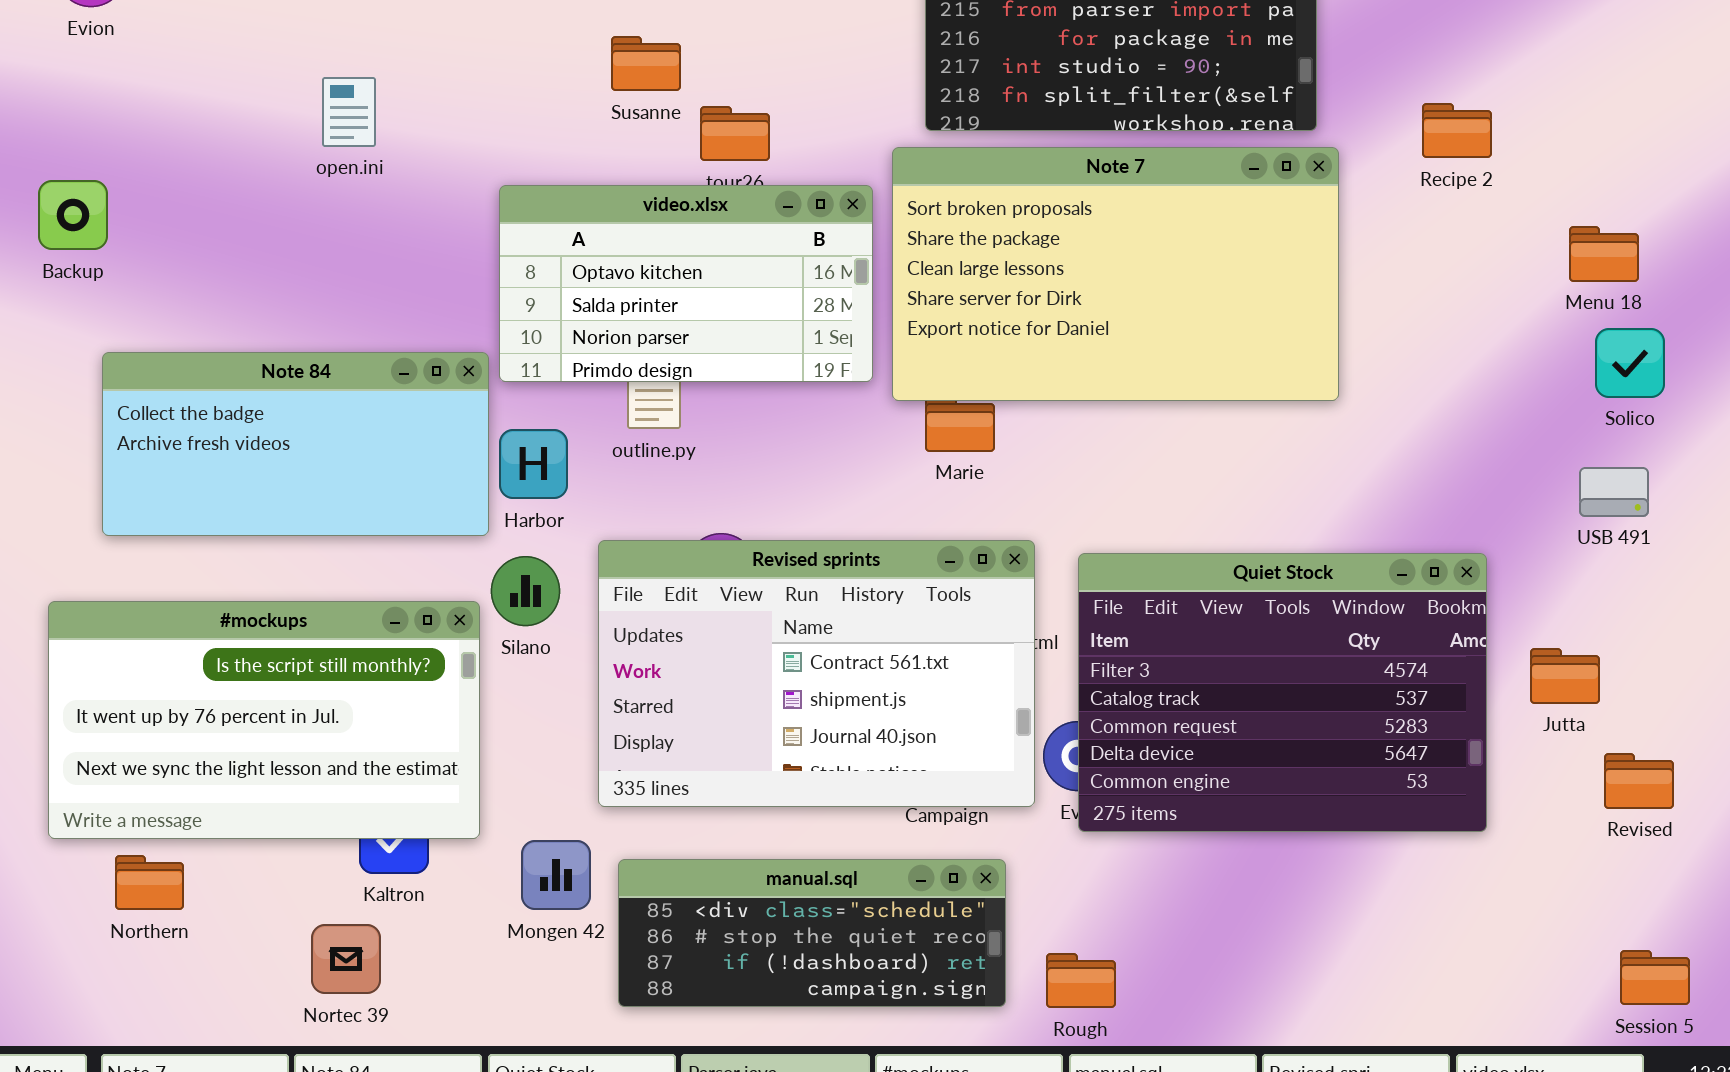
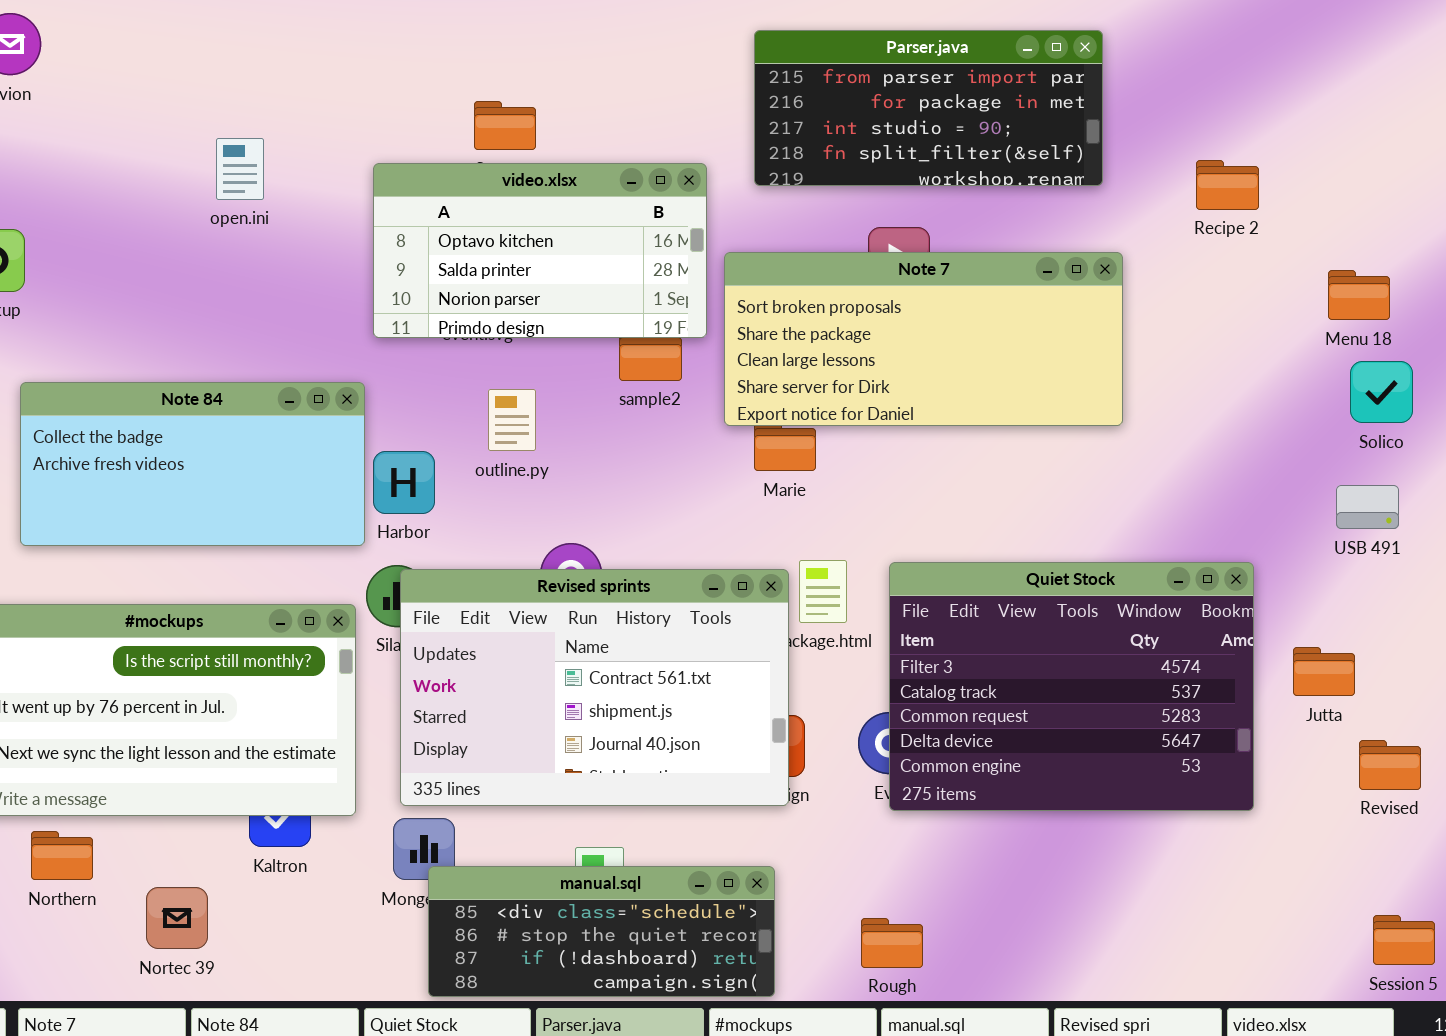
Note 7: [892,147,1339,401] -> [724,252,1123,426], resized
video.xlsx: [499,185,873,382] -> [373,163,707,338], moved
Revised sprints: [598,540,1035,807] -> [400,569,789,806], moved
manual.sql: [618,859,1006,1007] -> [428,866,775,997], moved
Nortec 39: [311,924,381,994] -> [146,887,208,949], moved

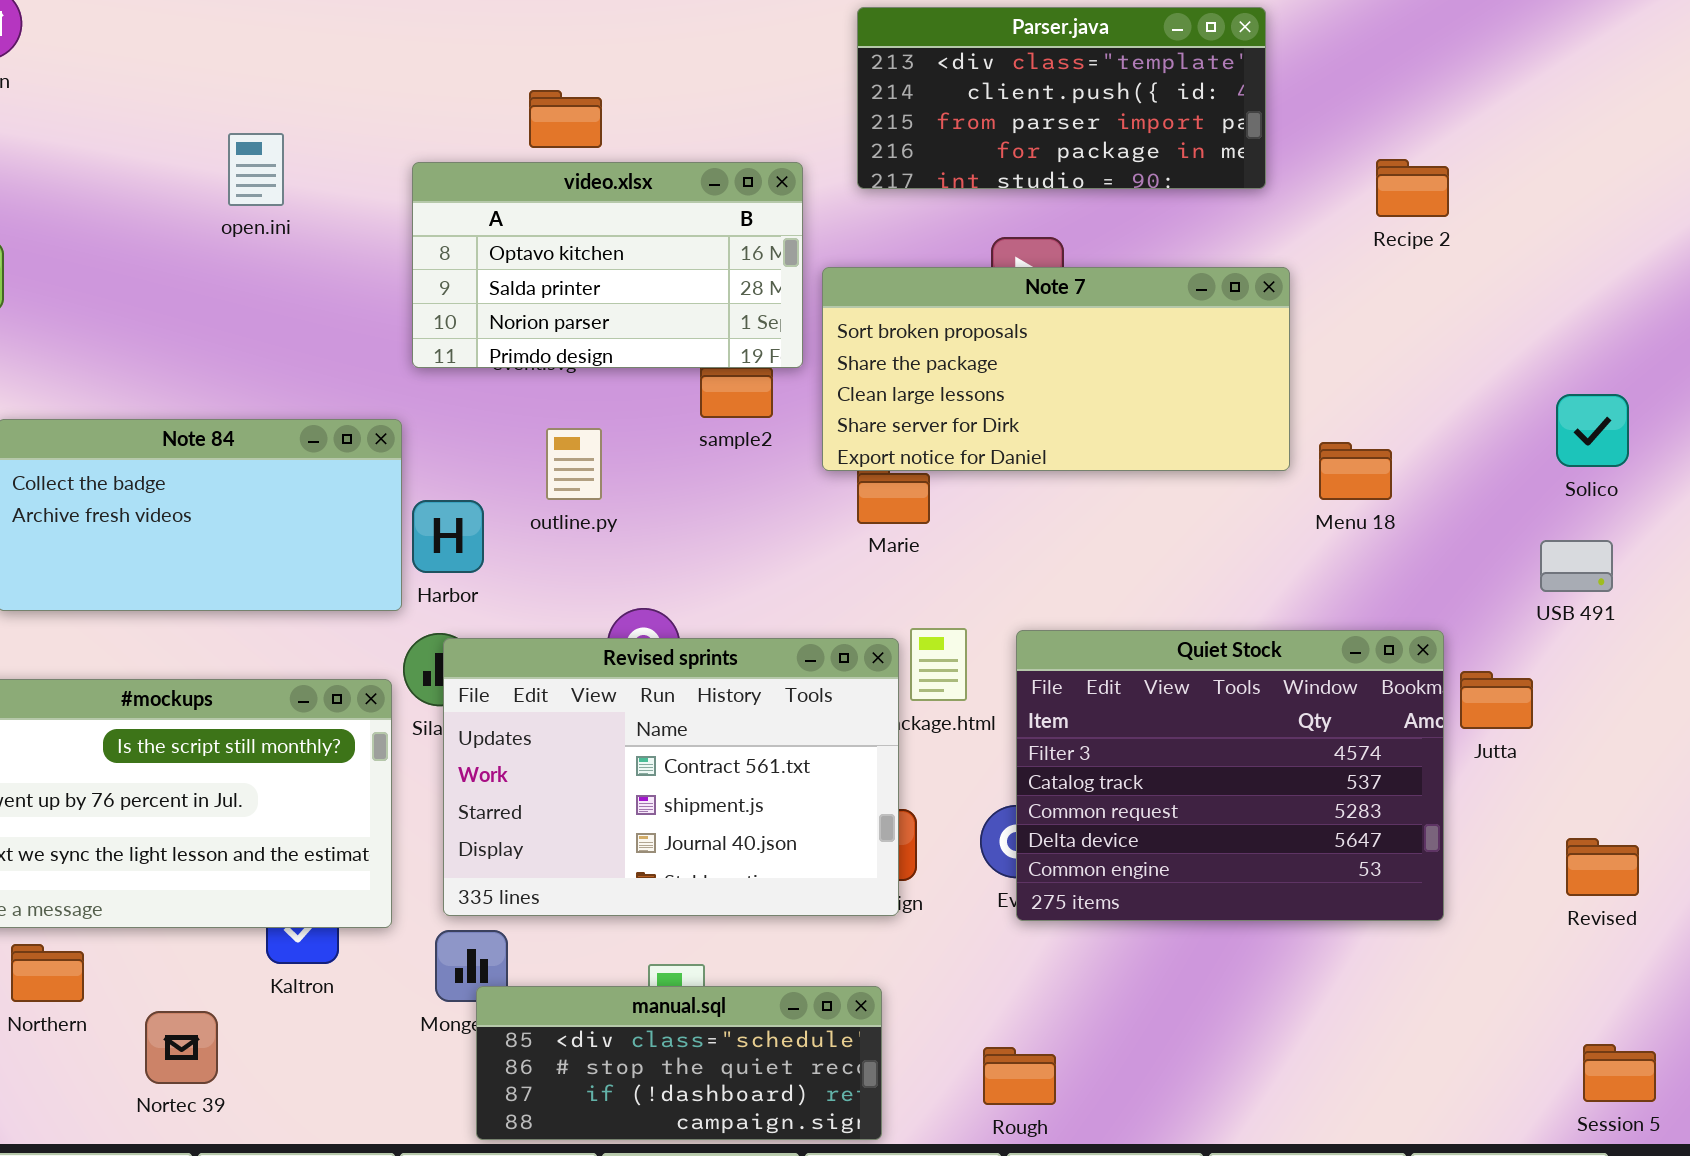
Parser.java: [754,30,1103,186] -> [857,7,1266,189], scrolled up 2 rows
Menu 18: [1328,270,1390,320] -> [1319,442,1392,500], moved
Jutta: [1293,647,1355,696] -> [1460,671,1533,729], moved

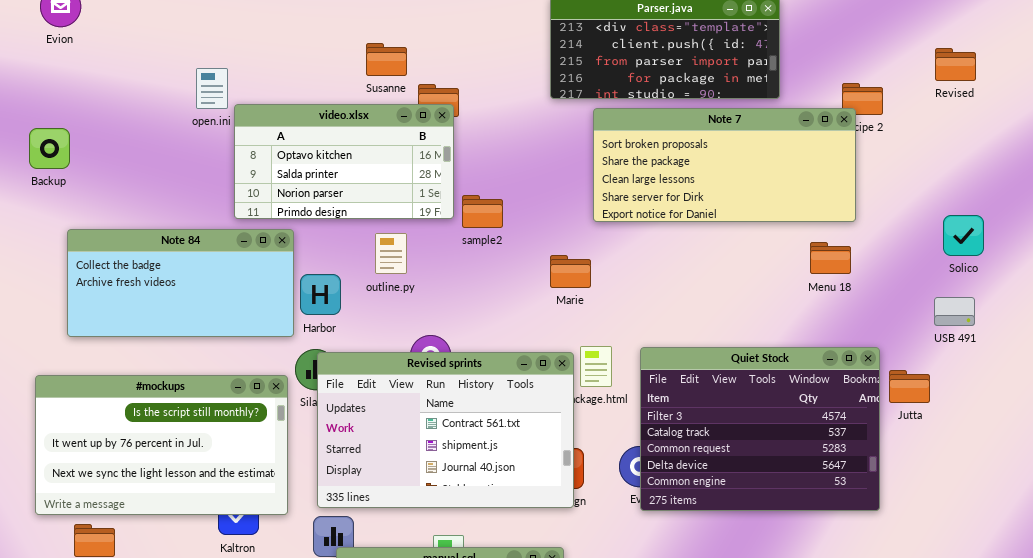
video.xlsx: [412,162,803,368] -> [234,104,454,219], moved
Note 7: [822,267,1290,471] -> [593,108,856,222], moved
Revised: [1566,838,1639,896] -> [935,48,976,81], moved

